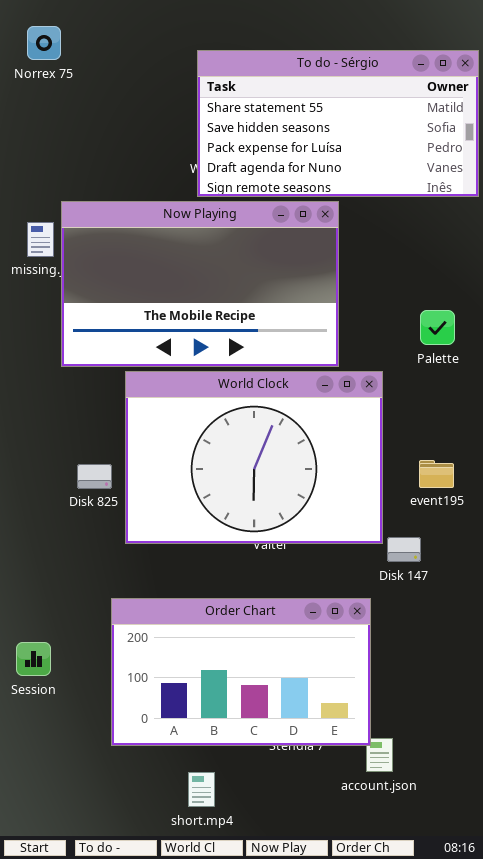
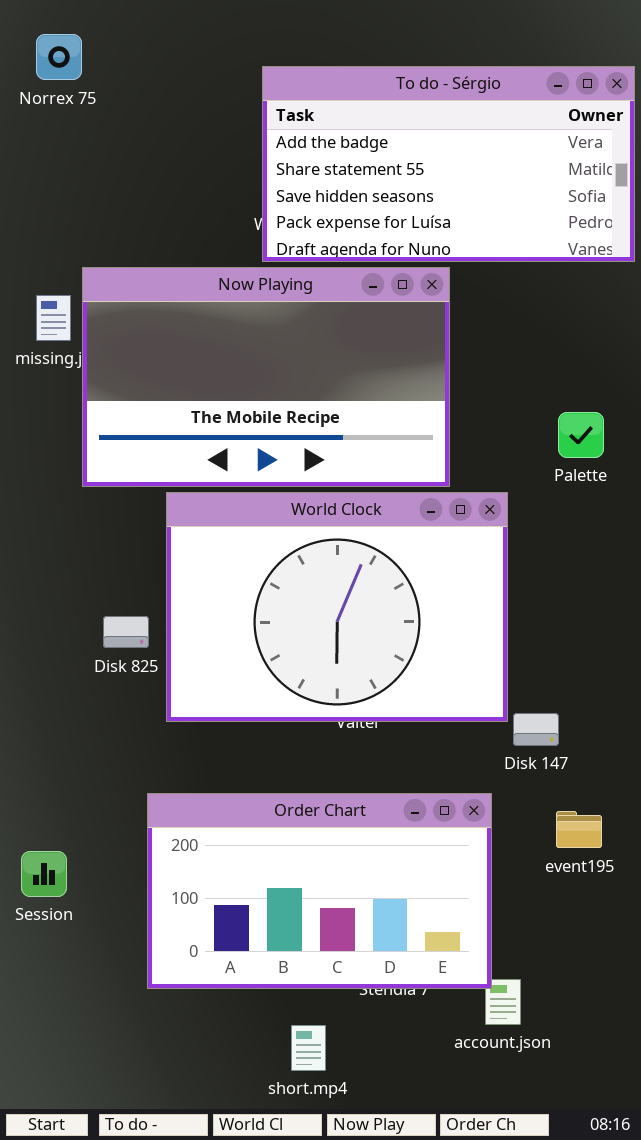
To do - Sérgio: [197,50,479,197] -> [262,66,635,262], scrolled up 1 row
event195: [419,460,454,488] -> [556,811,602,848], moved
short.mp4: [188,772,215,807] -> [291,1025,326,1071], moved

